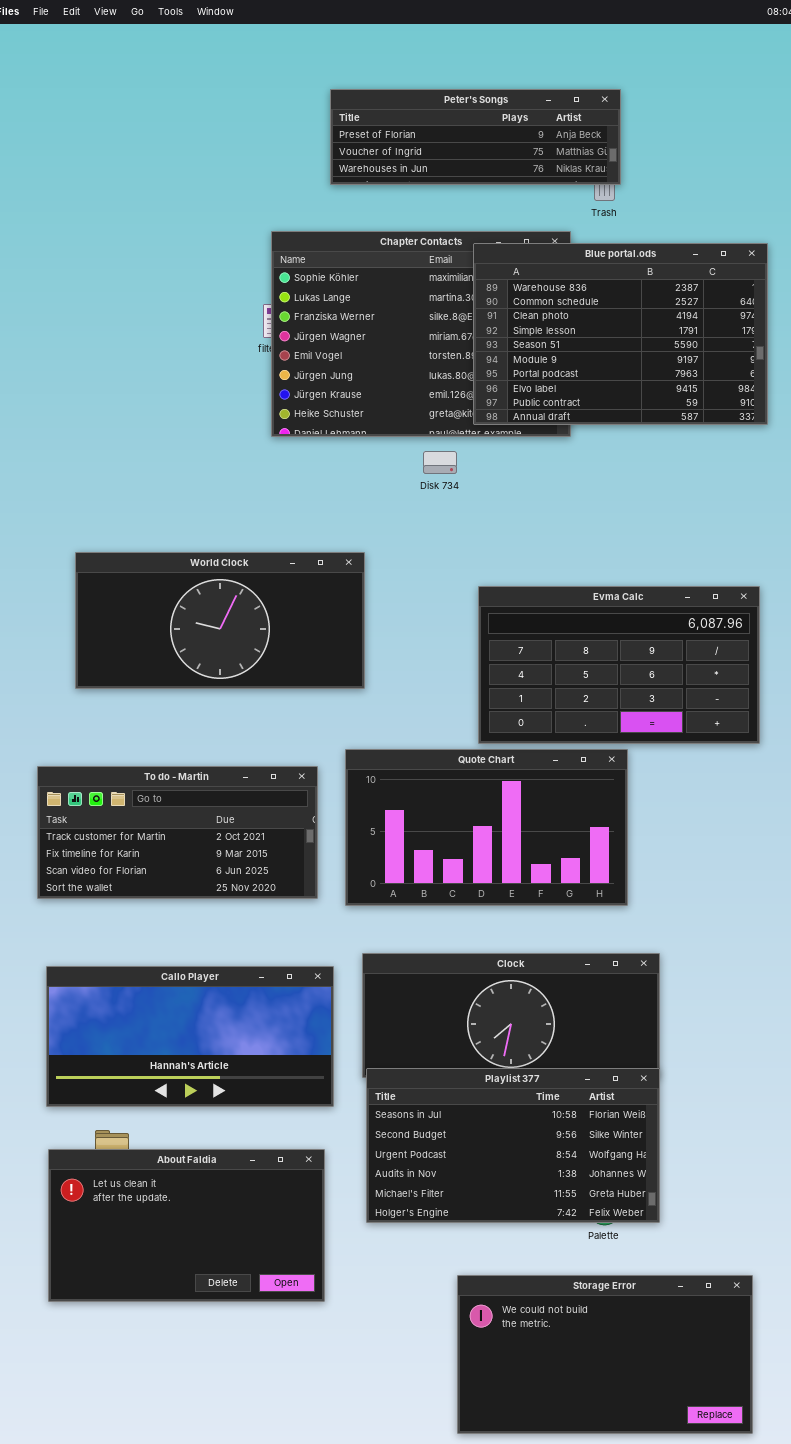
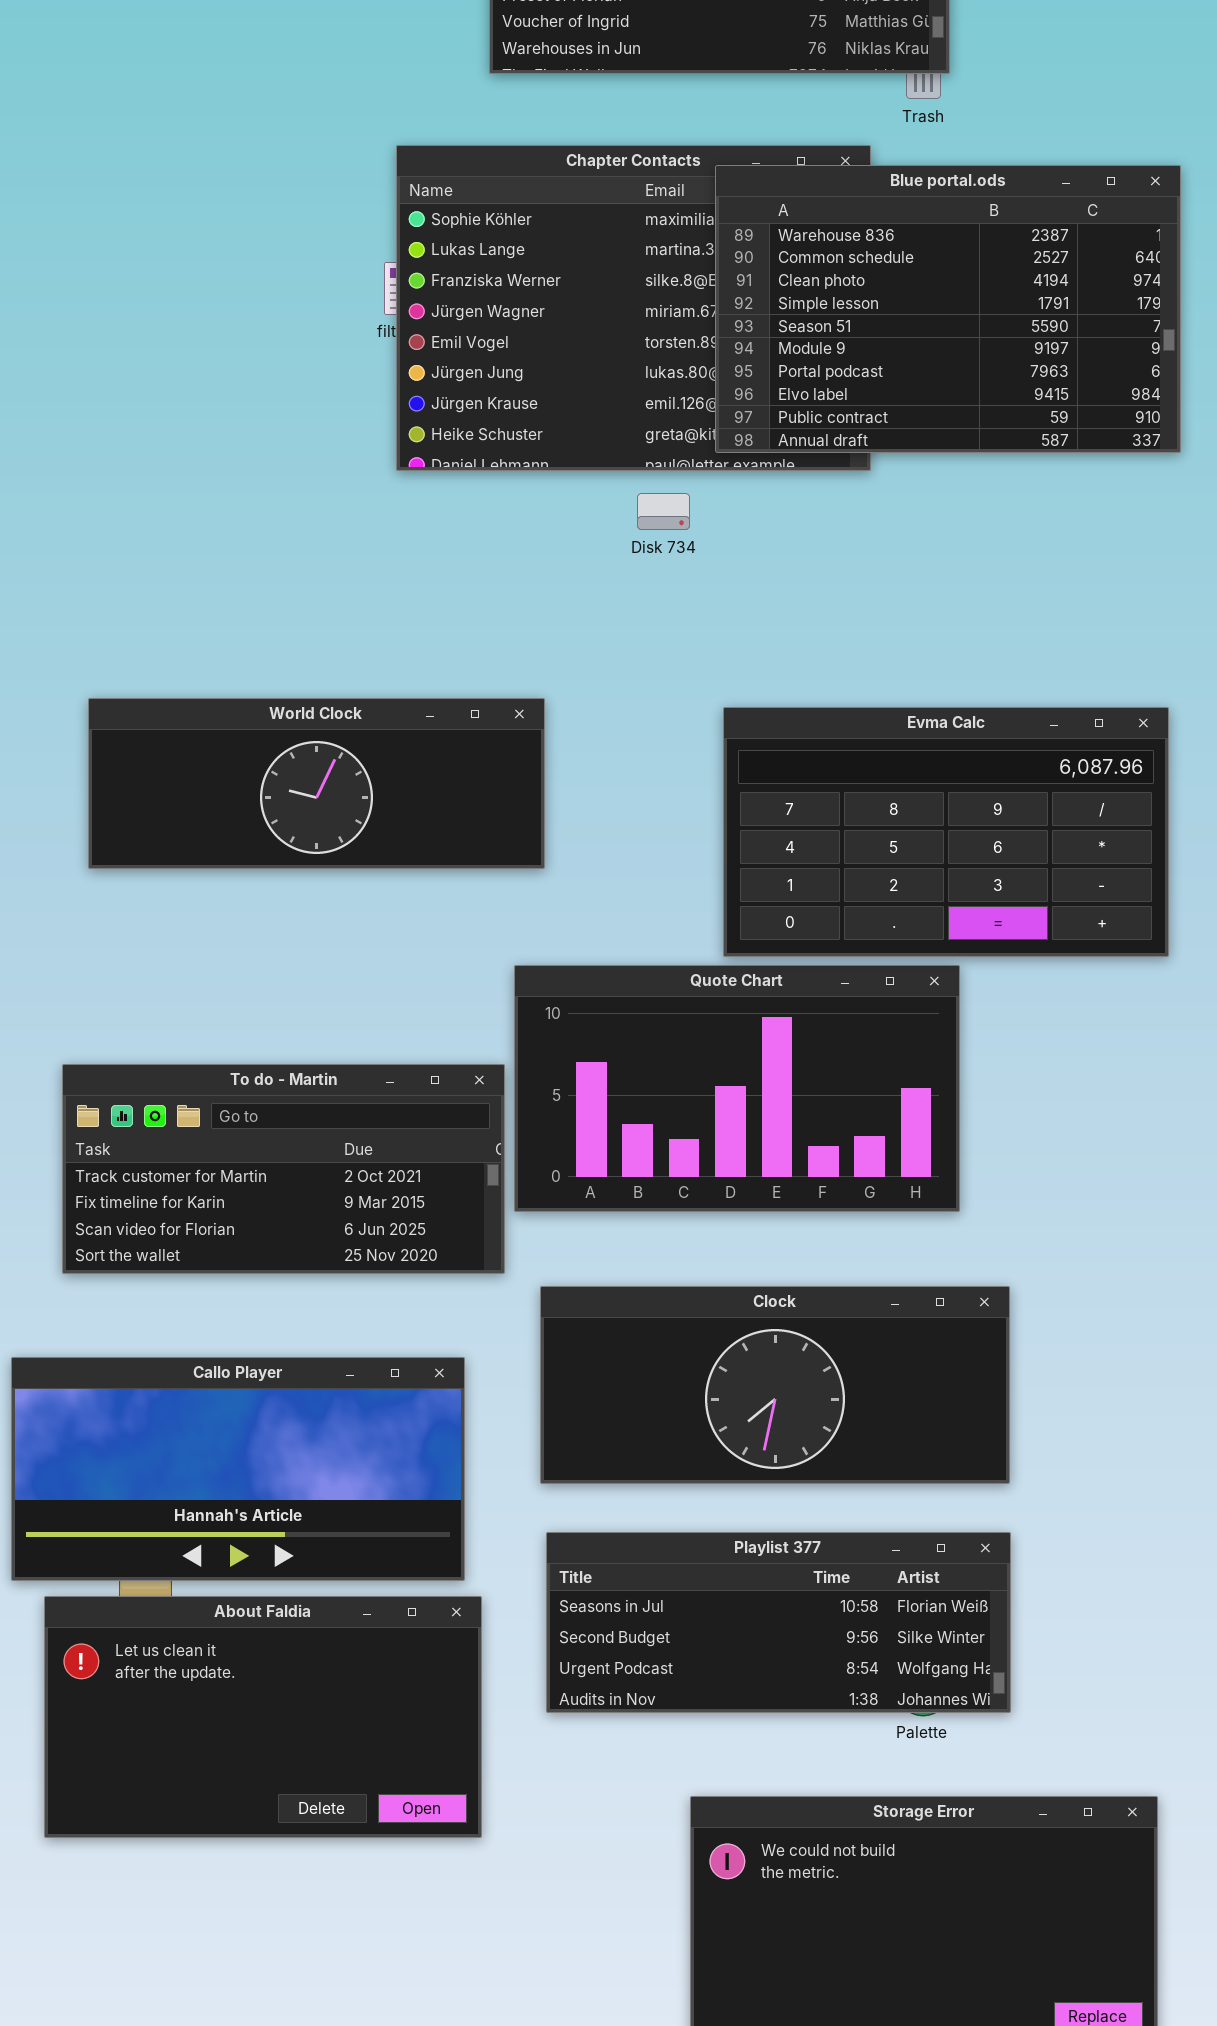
World Clock: [75,552,365,689] -> [88,698,545,869], resized
To do - Martin: [37,766,318,899] -> [62,1064,505,1274], moved
Callo Player: [46,966,334,1107] -> [11,1357,465,1581], moved
Playlist 377: [366,1068,660,1223] -> [546,1532,1011,1713], resized

